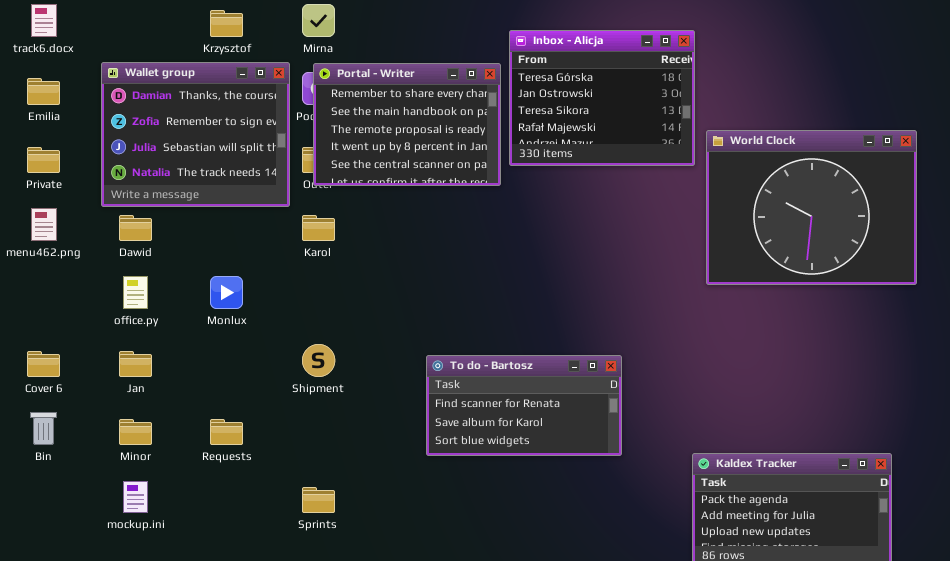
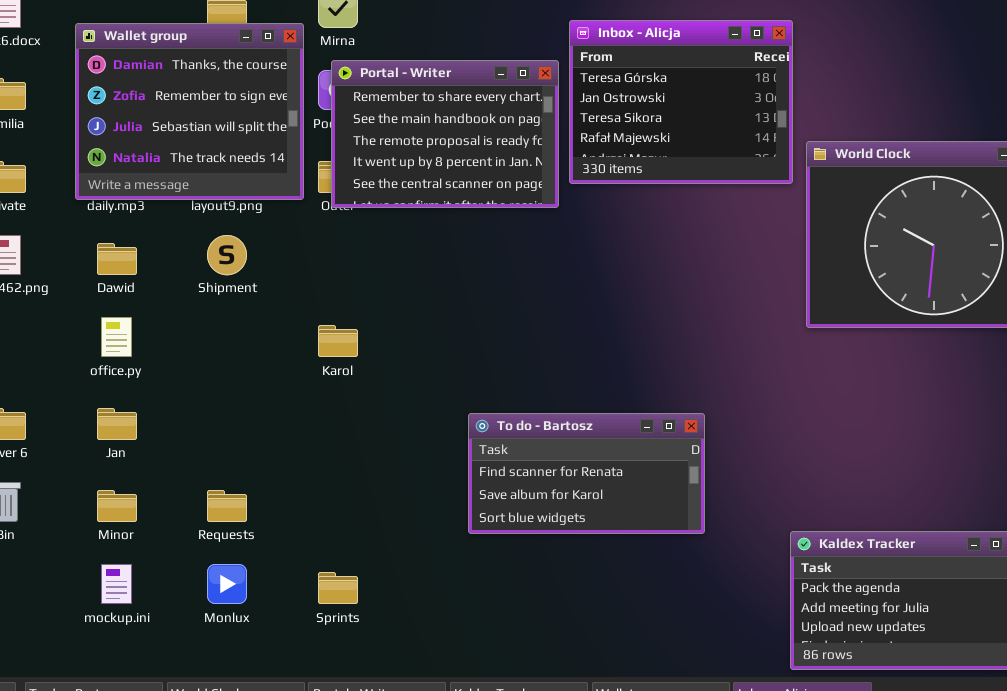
Wallet group: [101,62,290,207] -> [75,23,304,200], moved
Karol: [302,215,335,241] -> [318,325,358,357], moved
Monlux: [210,276,243,309] -> [207,564,247,604], moved
Shipment: [302,344,335,377] -> [207,235,247,275], moved

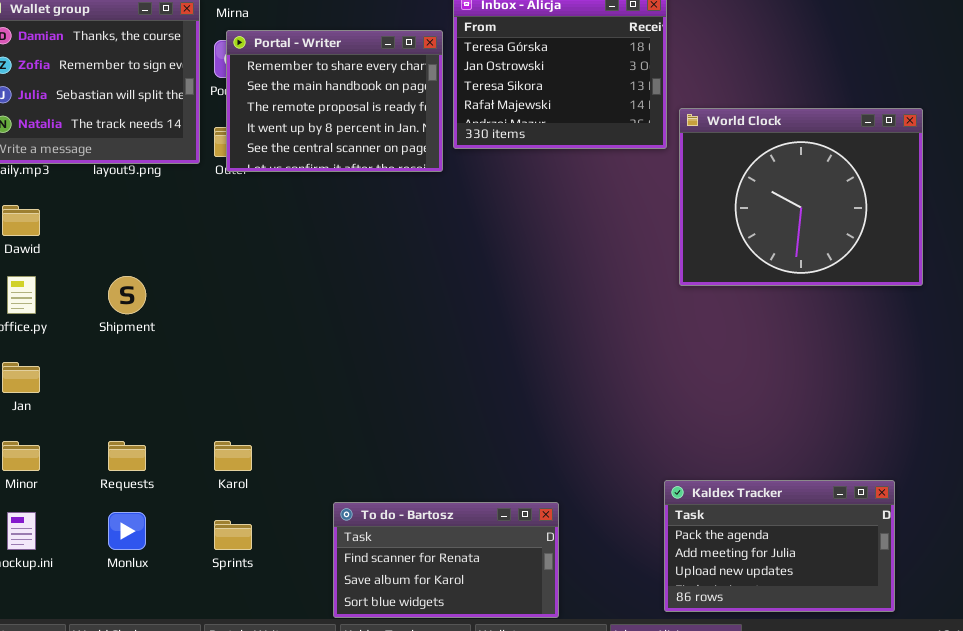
Shipment: [207,235,247,275] -> [108,276,146,314], moved
Karol: [318,325,358,357] -> [214,441,252,471], moved
To do - Bartosz: [468,413,705,534] -> [333,502,559,618], moved

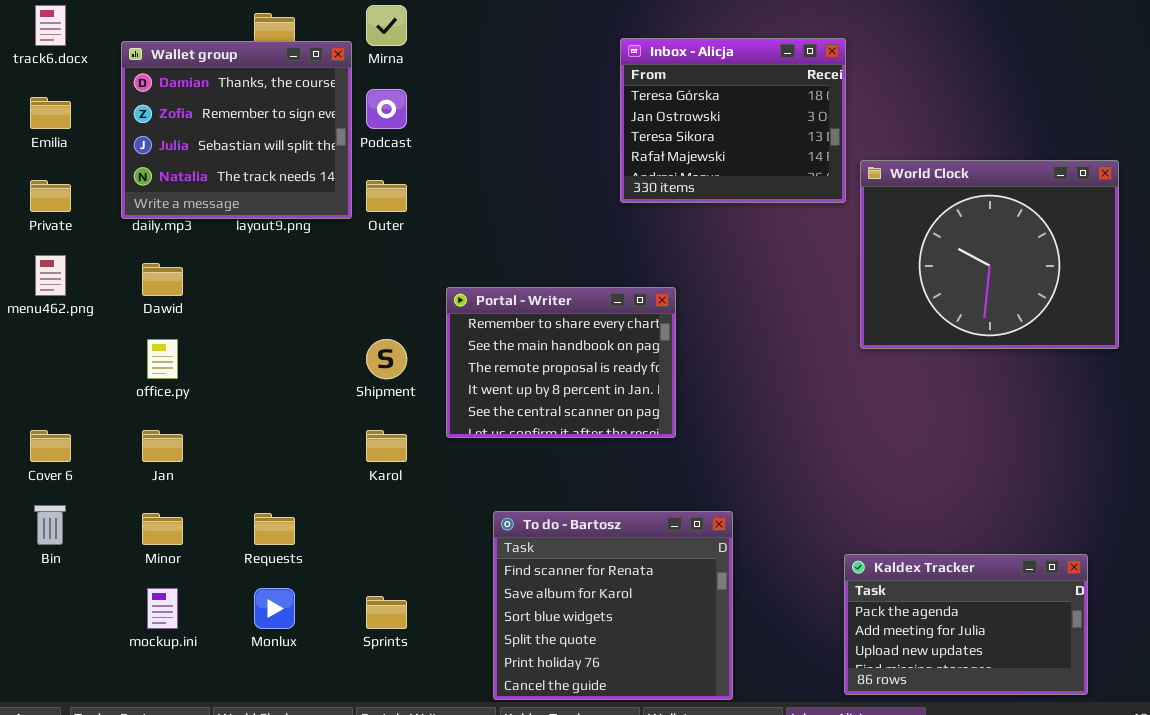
Portal - Writer: [226,30,443,172] -> [446,287,676,438], moved
Shipment: [108,276,146,314] -> [366,339,407,379], moved
Karol: [214,441,252,471] -> [366,430,407,462], moved
To do - Bartosz: [333,502,559,618] -> [493,511,733,700], resized

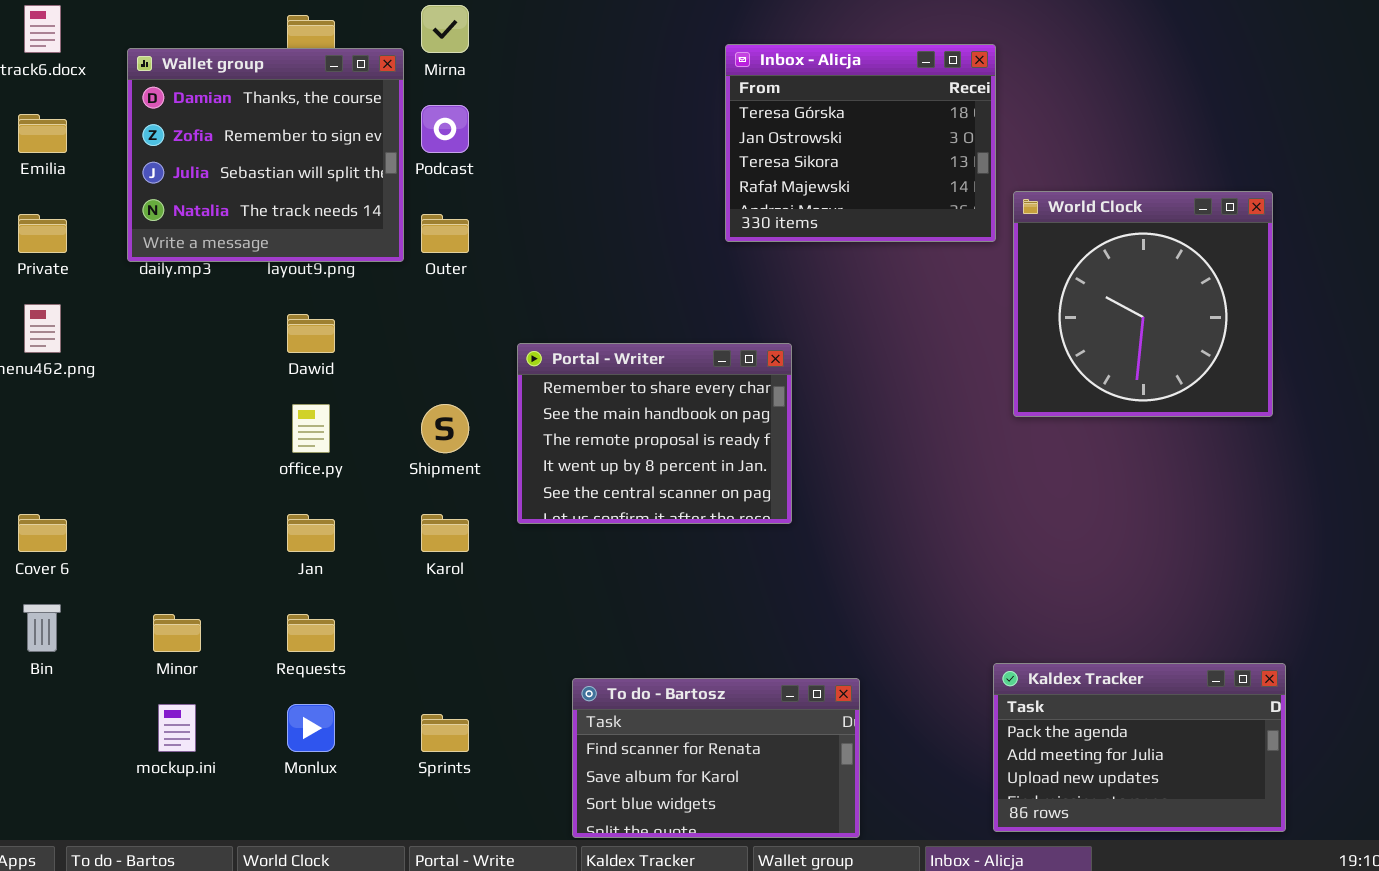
World Clock: [860,160,1119,349] -> [1013,191,1273,417], resized
Dawid: [142,263,183,296] -> [287,314,335,353], moved
office.py: [147,339,178,379] -> [292,404,330,453], moved
Jan: [142,430,183,462] -> [287,514,335,552], moved
To do - Bartosz: [493,511,733,700] -> [572,678,860,838], resized

